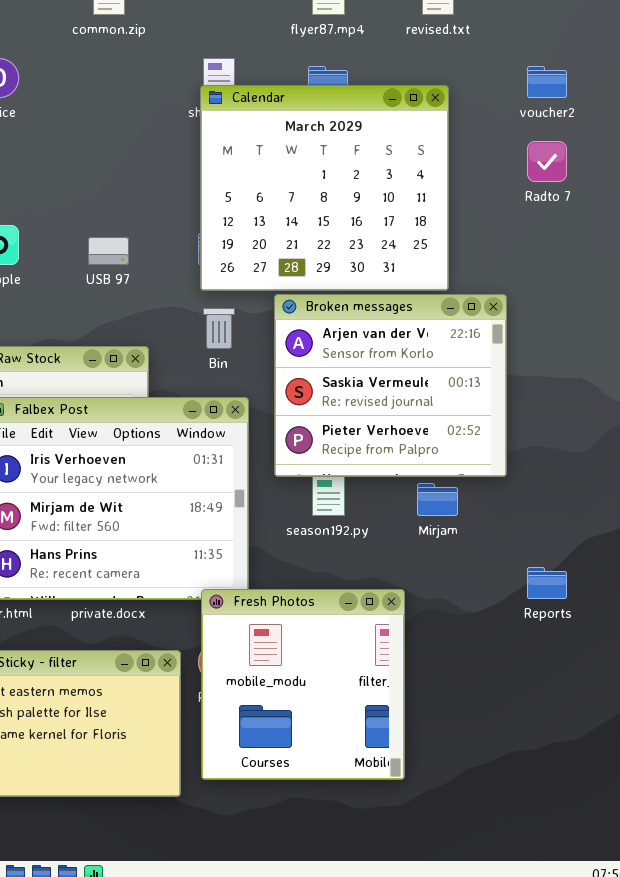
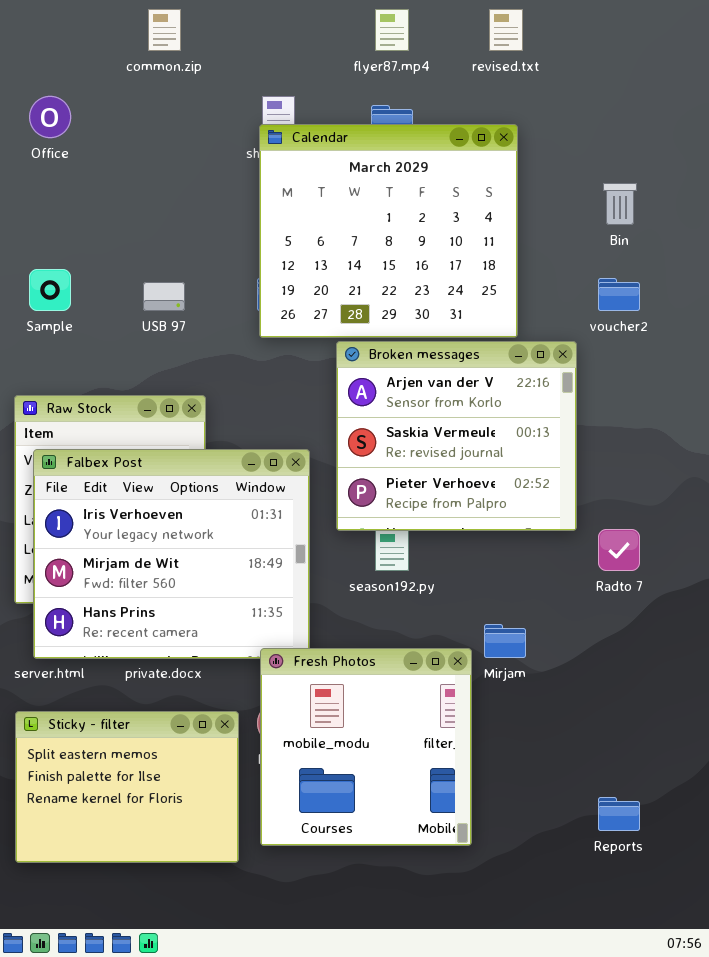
voucher2: [527,66,567,98] -> [598,278,640,311], moved
Radto 7: [527,141,567,182] -> [598,529,640,571], moved
Bin: [203,308,235,349] -> [603,183,637,225], moved
Mirjam: [417,483,458,516] -> [484,624,526,658], moved
Reports: [527,567,567,599] -> [598,797,640,831], moved

